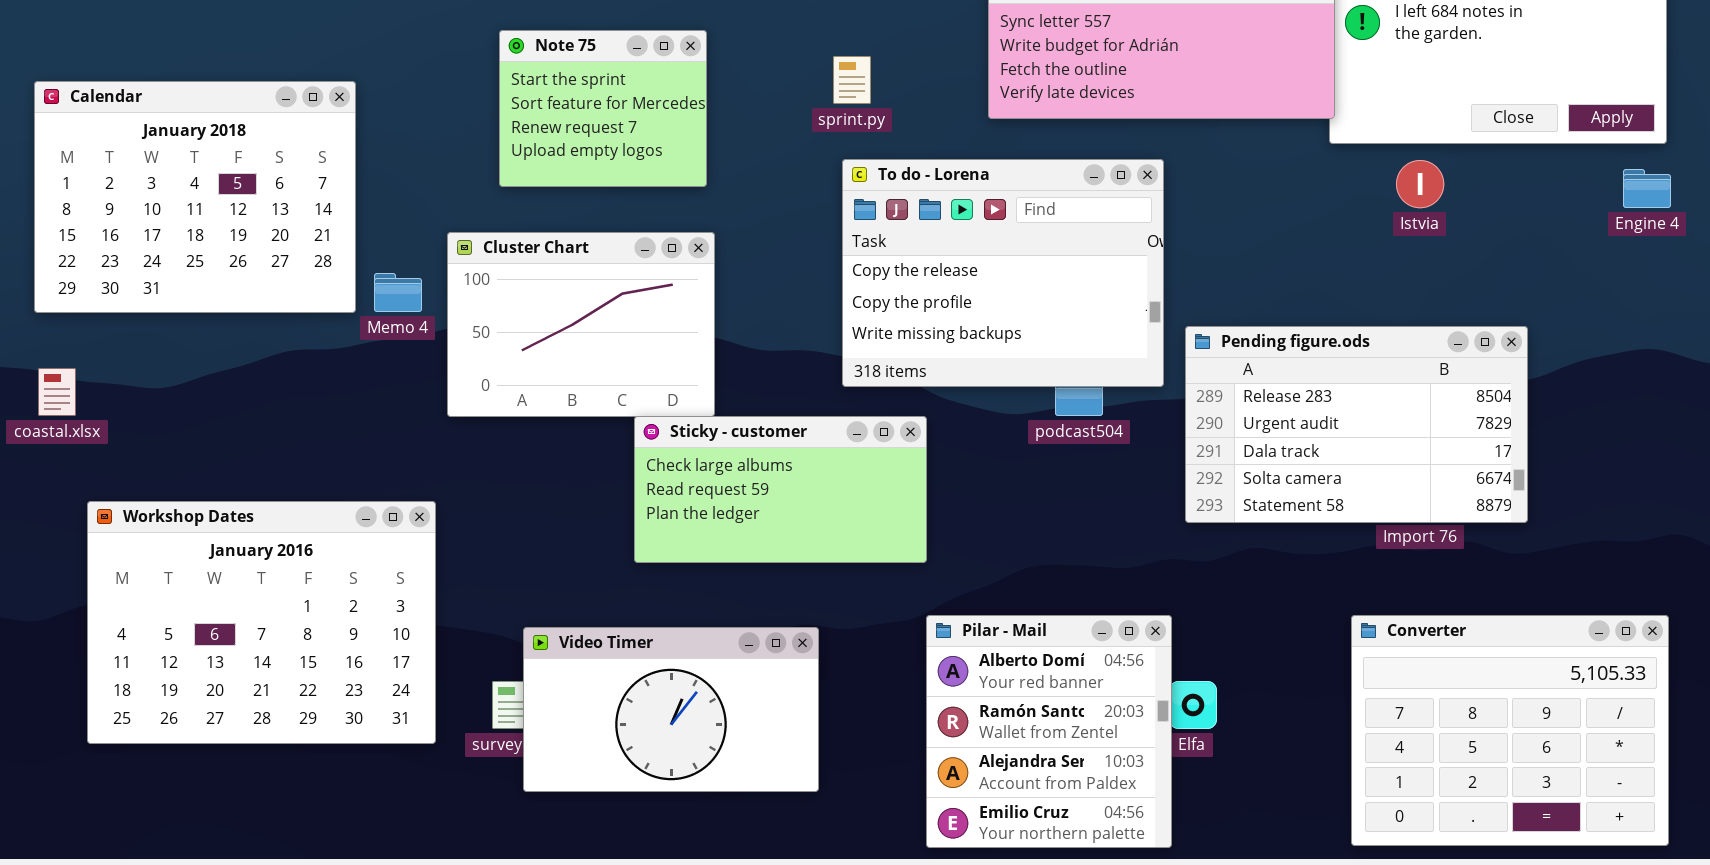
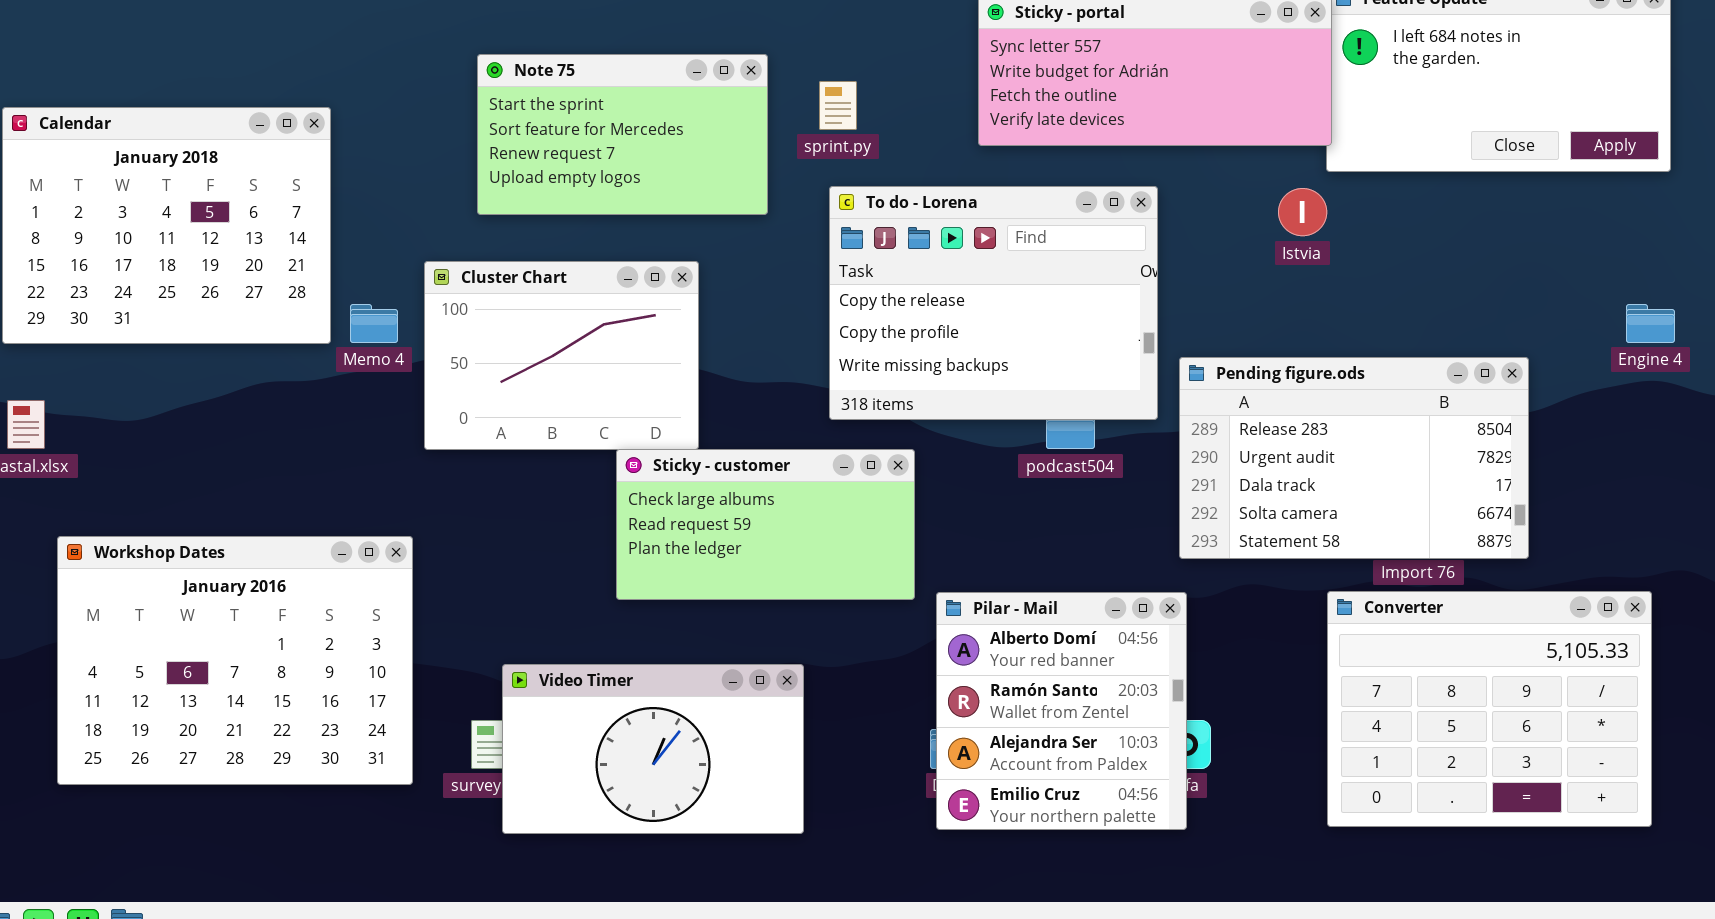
Note 75: [499,30,707,187] -> [477,54,768,215], resized
Istvia: [1396,160,1444,208] -> [1278,188,1327,236], moved
Engine 4: [1623,169,1671,208] -> [1626,304,1675,343], moved
Pilar - Mail: [926,615,1172,848] -> [936,592,1187,830], moved
Converter: [1351,615,1669,846] -> [1327,591,1652,827], moved

